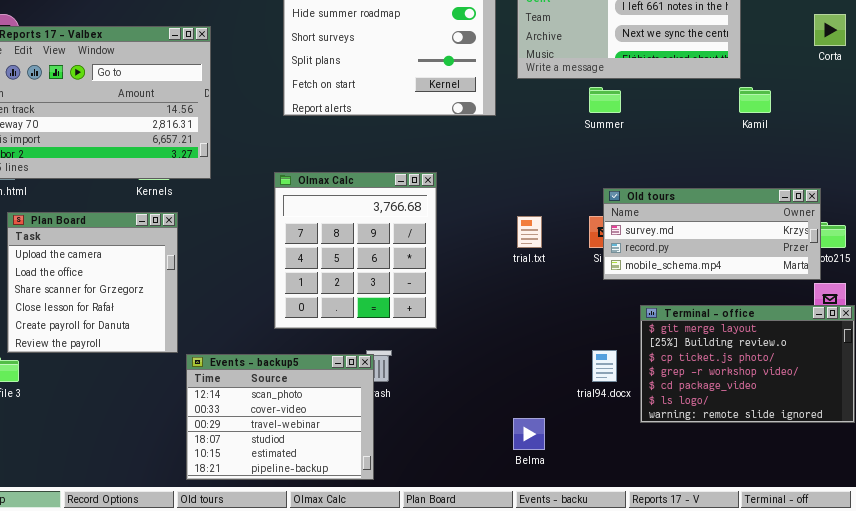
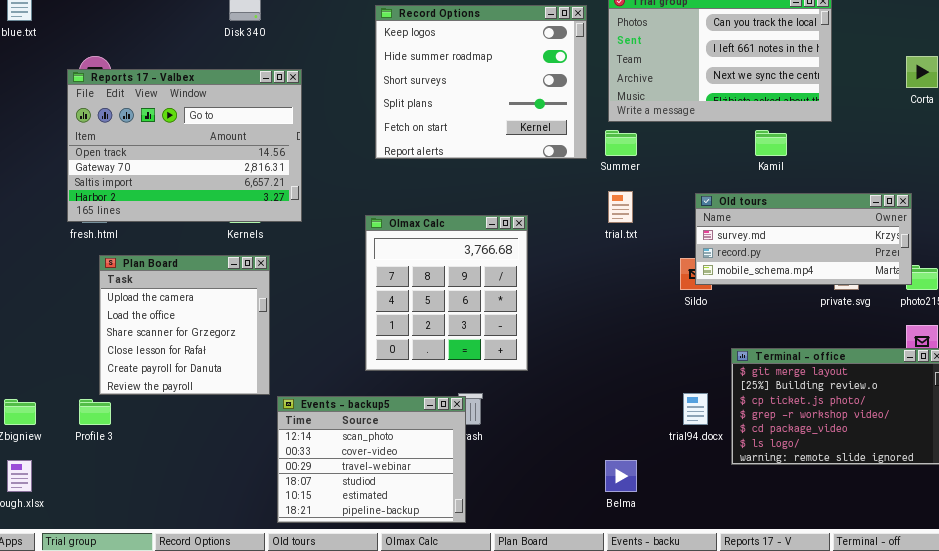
Summer: [589,87,621,113] -> [605,130,637,156], moved
Kamil: [739,87,771,113] -> [755,130,787,156], moved
Old tours: [603,188,821,280] -> [695,193,912,285], moved
trial.txt: [517,216,542,248] -> [608,191,633,223], moved

